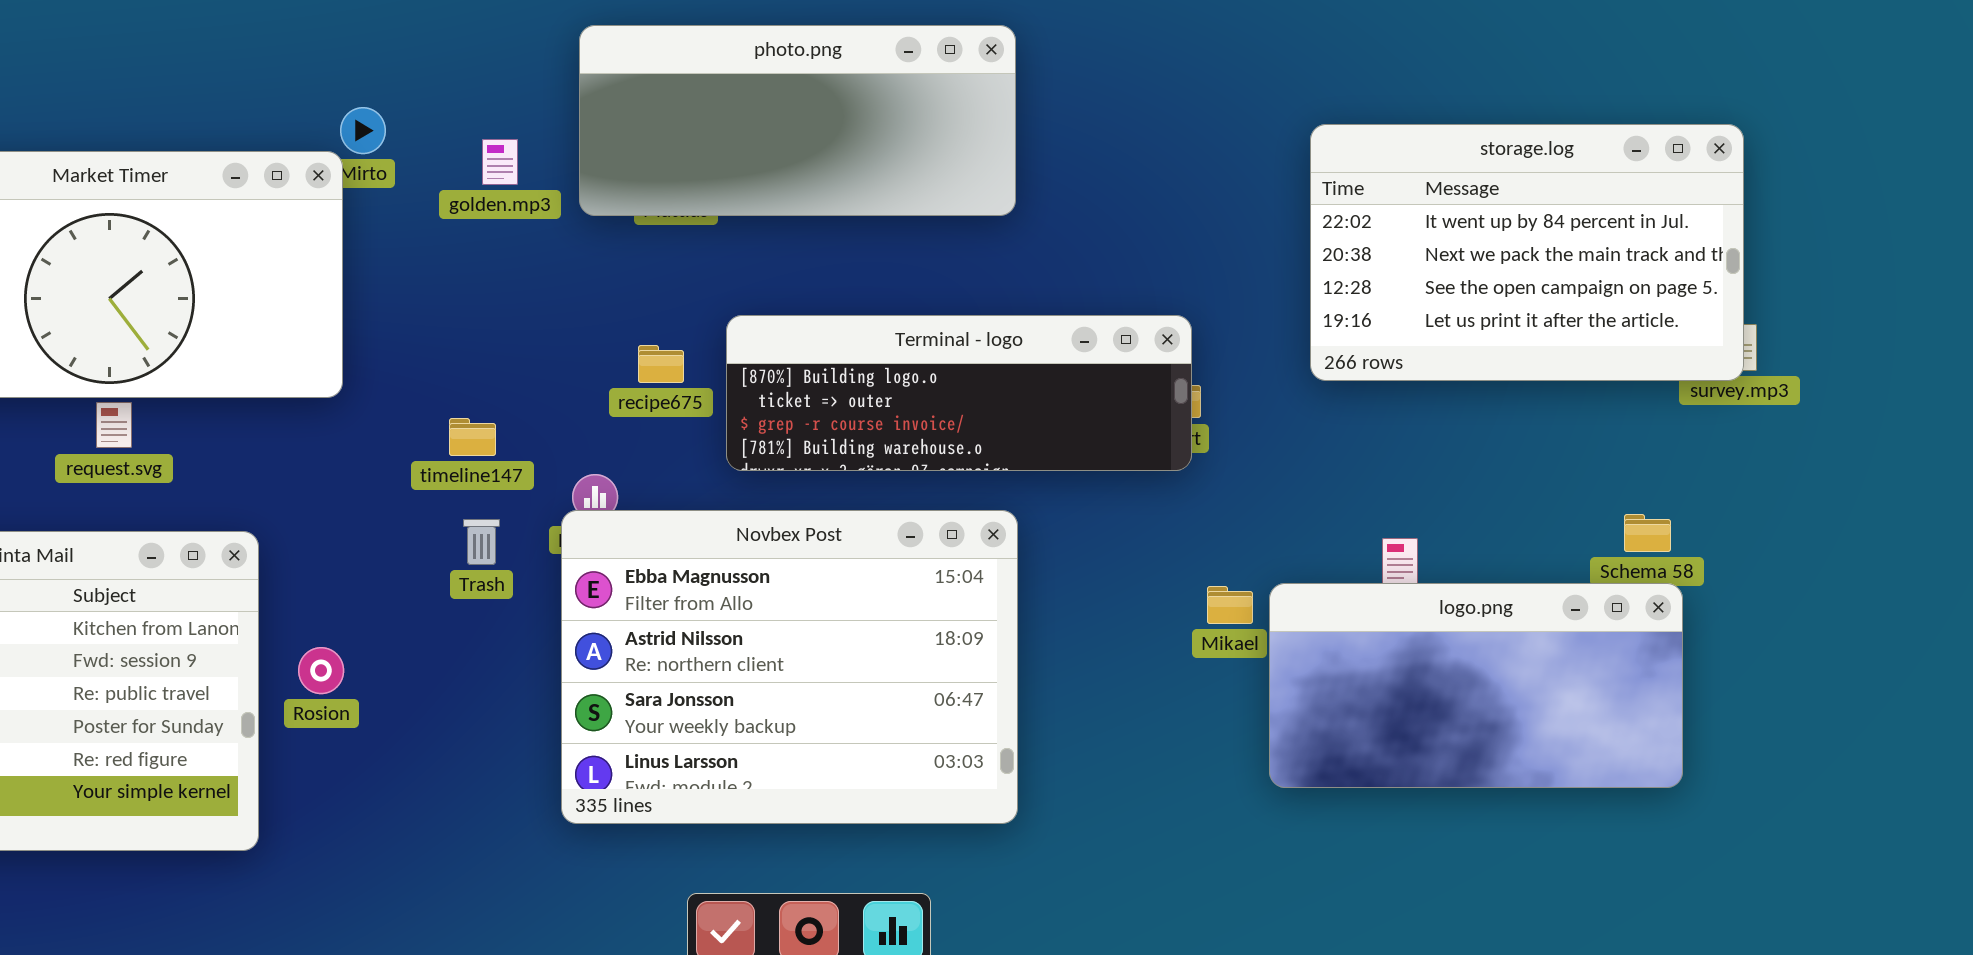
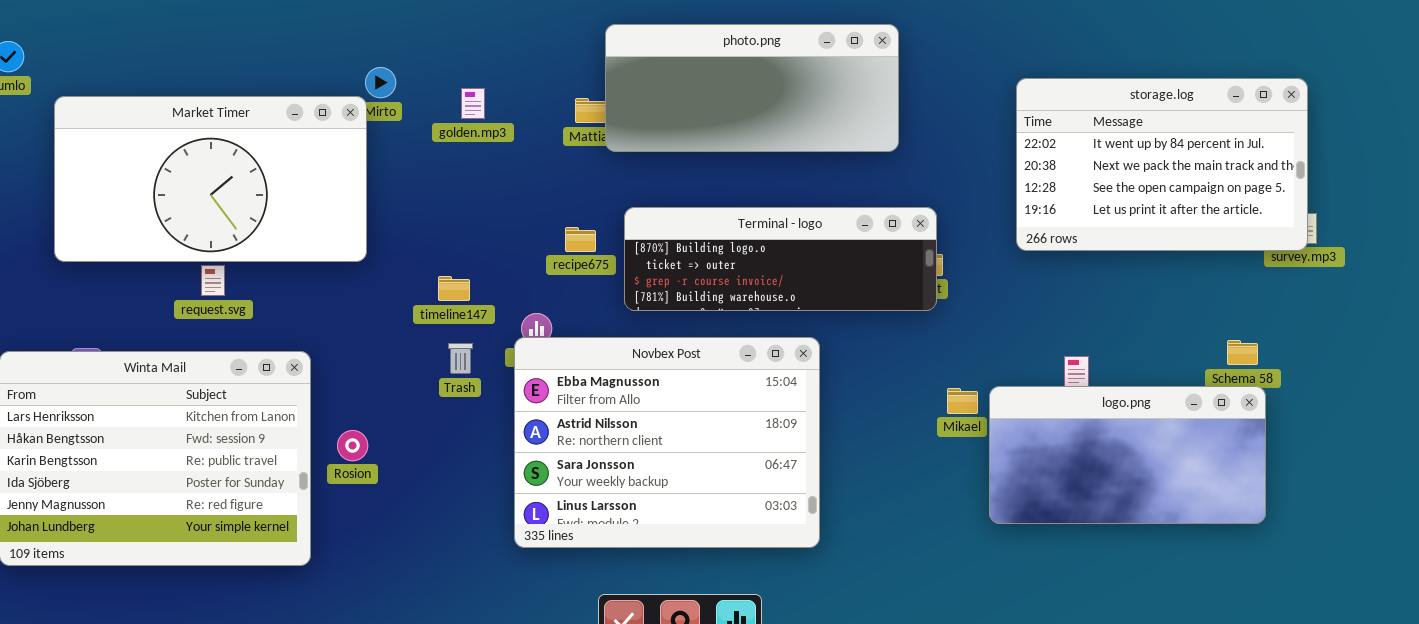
photo.png: [579,25,1016,216] -> [605,24,899,152], moved

